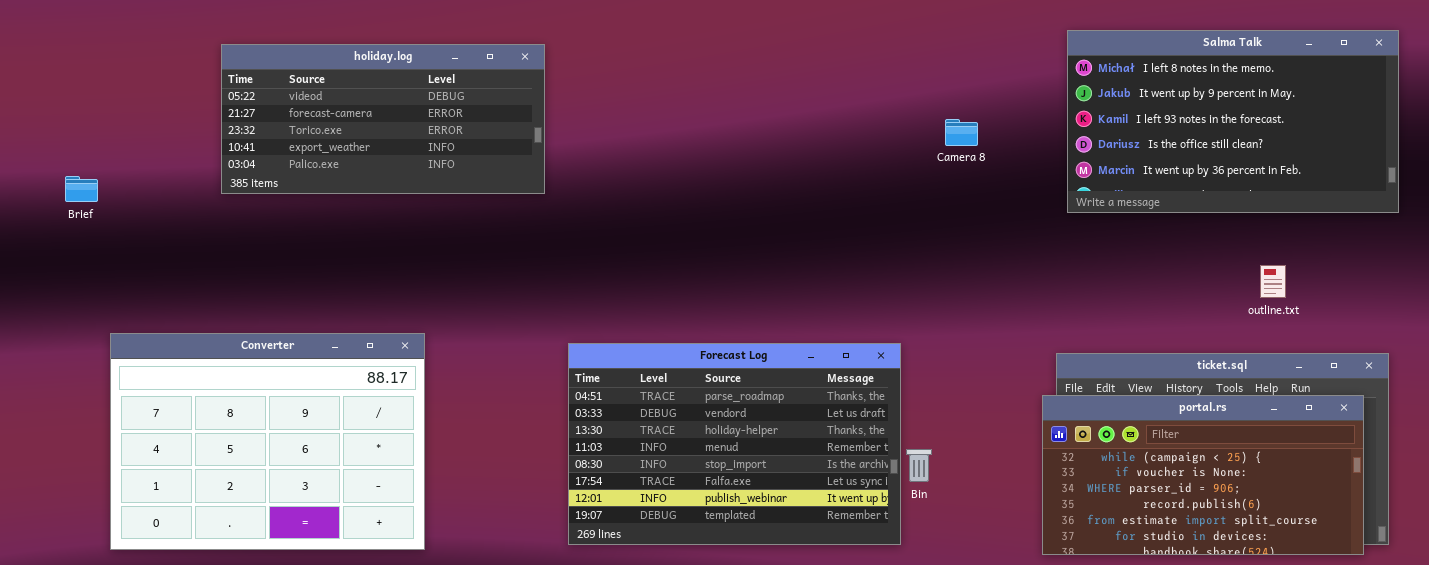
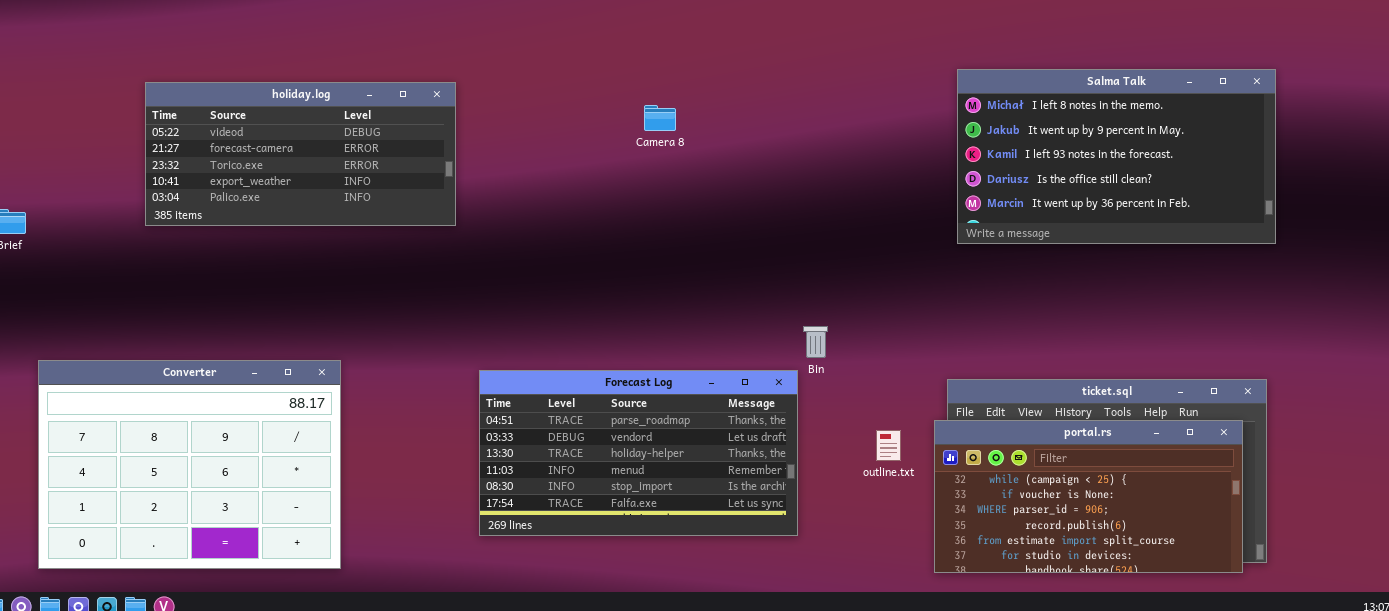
Camera 8: [945,119,978,146] -> [644,105,676,131], moved
outline.txt: [1260,265,1286,298] -> [876,430,901,461], moved
Forecast Log: [568,343,901,545] -> [479,370,798,536], resized
Bin: [906,449,932,482] -> [803,326,828,358], moved

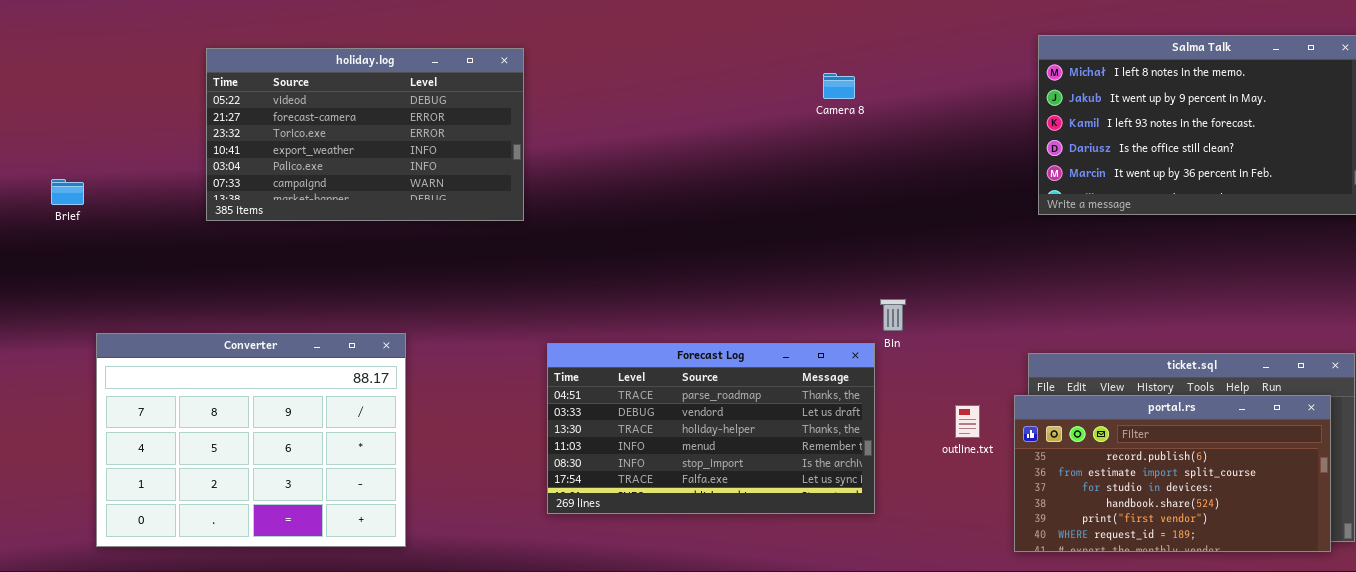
holiday.log: [145,82,456,226] -> [206,48,524,221], resized
Camera 8: [644,105,676,131] -> [823,73,855,99], moved
portal.rs: [934,420,1243,573] -> [1014,395,1331,552], scrolled down 3 rows

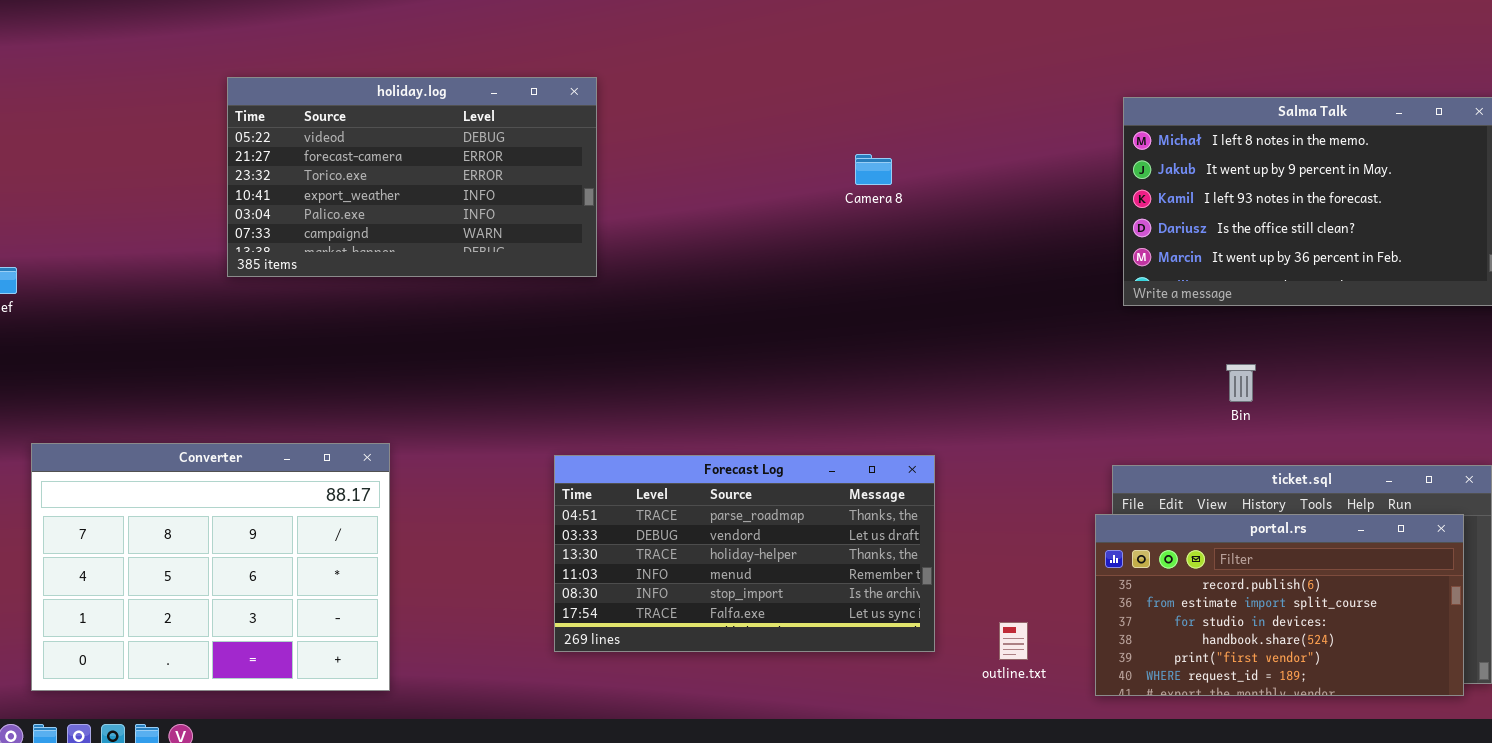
holiday.log: [206,48,524,221] -> [227,77,597,277], moved
Camera 8: [823,73,855,99] -> [855,154,892,185], moved
Bin: [880,299,906,331] -> [1226,364,1256,402], moved
outline.txt: [955,405,980,438] -> [999,622,1028,660], moved

